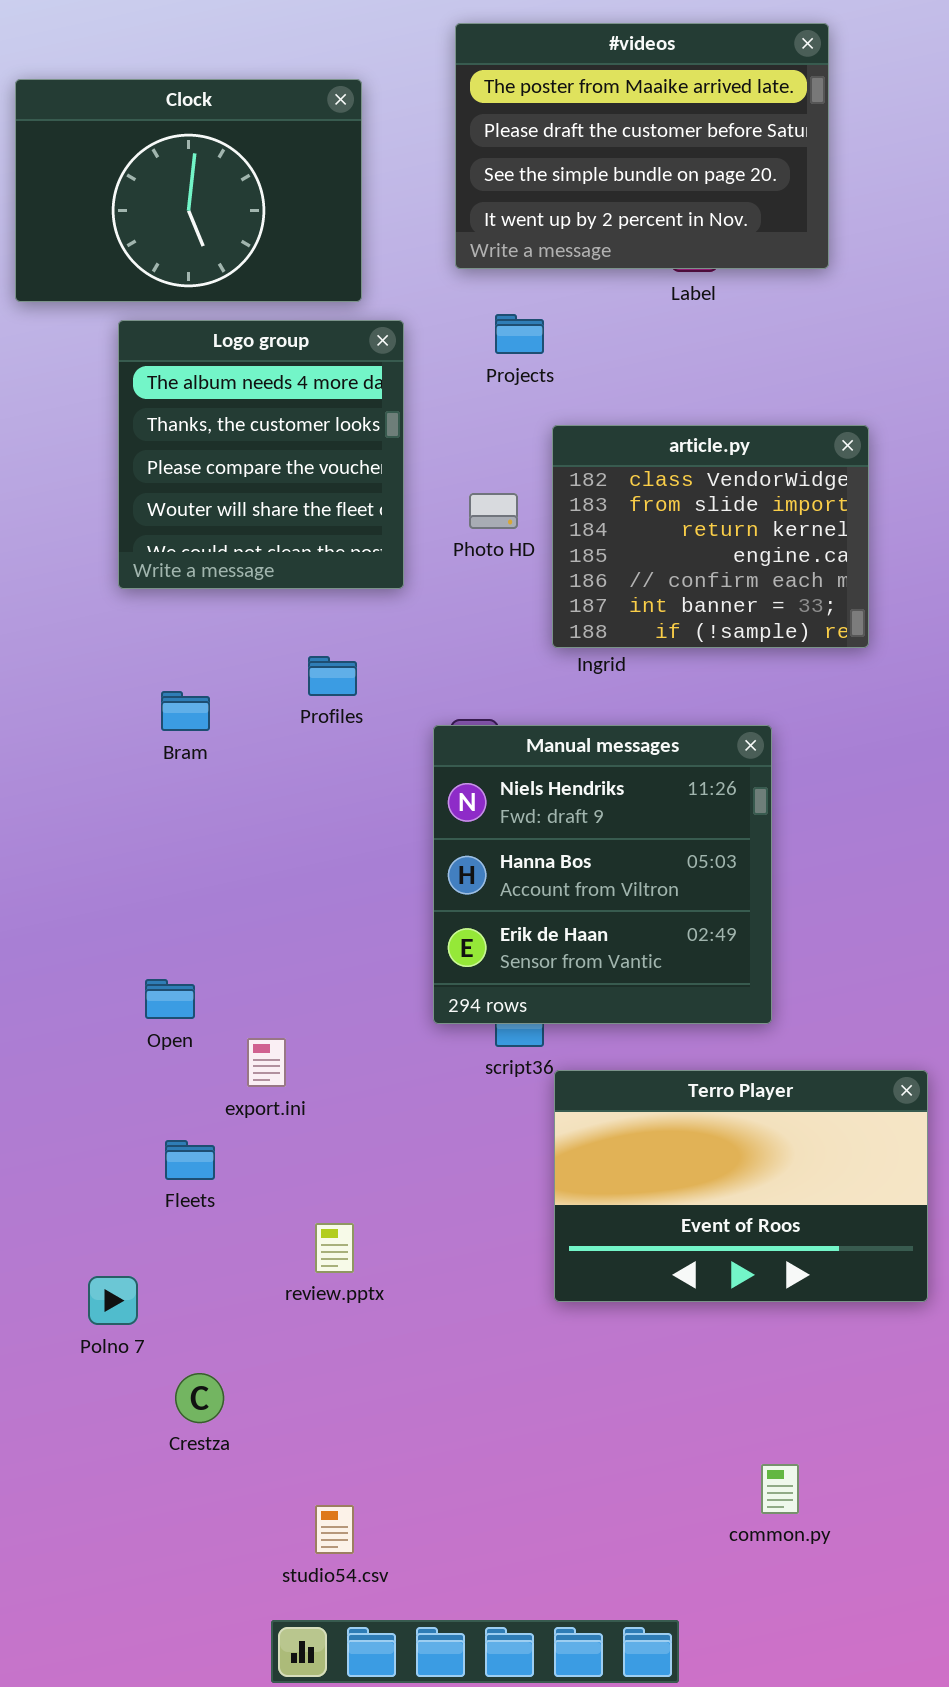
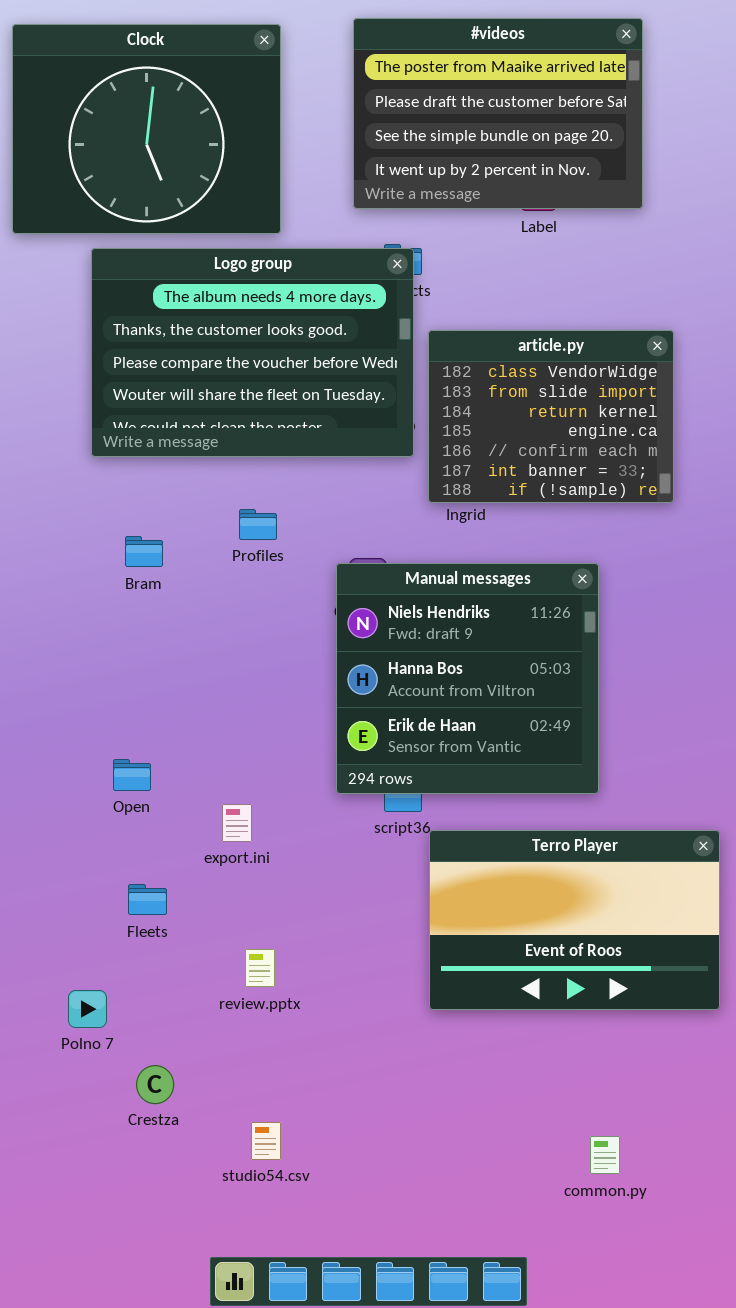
Clock: [15,79,362,302] -> [12,24,281,234], resized
Logo group: [118,320,404,589] -> [91,248,414,457], resized
export.ini: [247,1038,286,1087] -> [222,804,252,842], moved
studio54.csv: [315,1505,354,1554] -> [251,1122,281,1160], moved

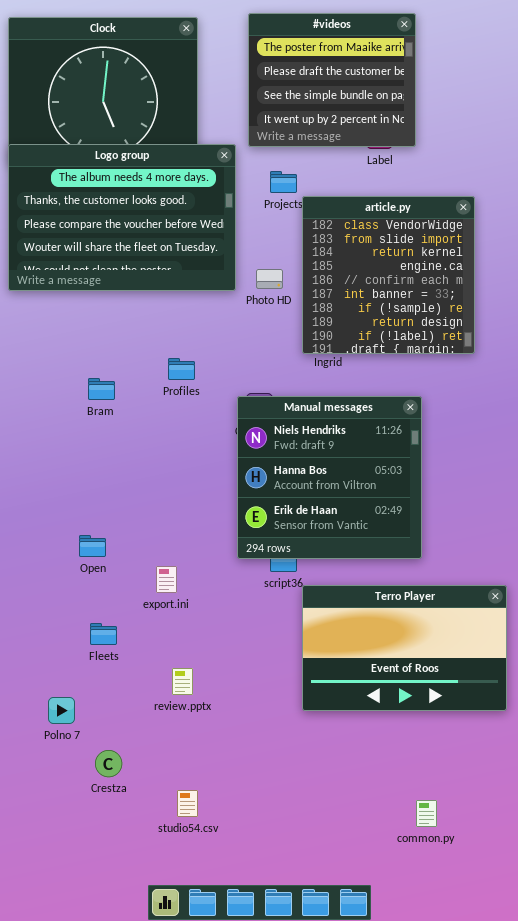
#videos: [353,18,643,209] -> [248,13,416,147], resized
Logo group: [91,248,414,457] -> [8,144,236,291], moved
article.py: [428,330,674,503] -> [302,196,475,354], resized

